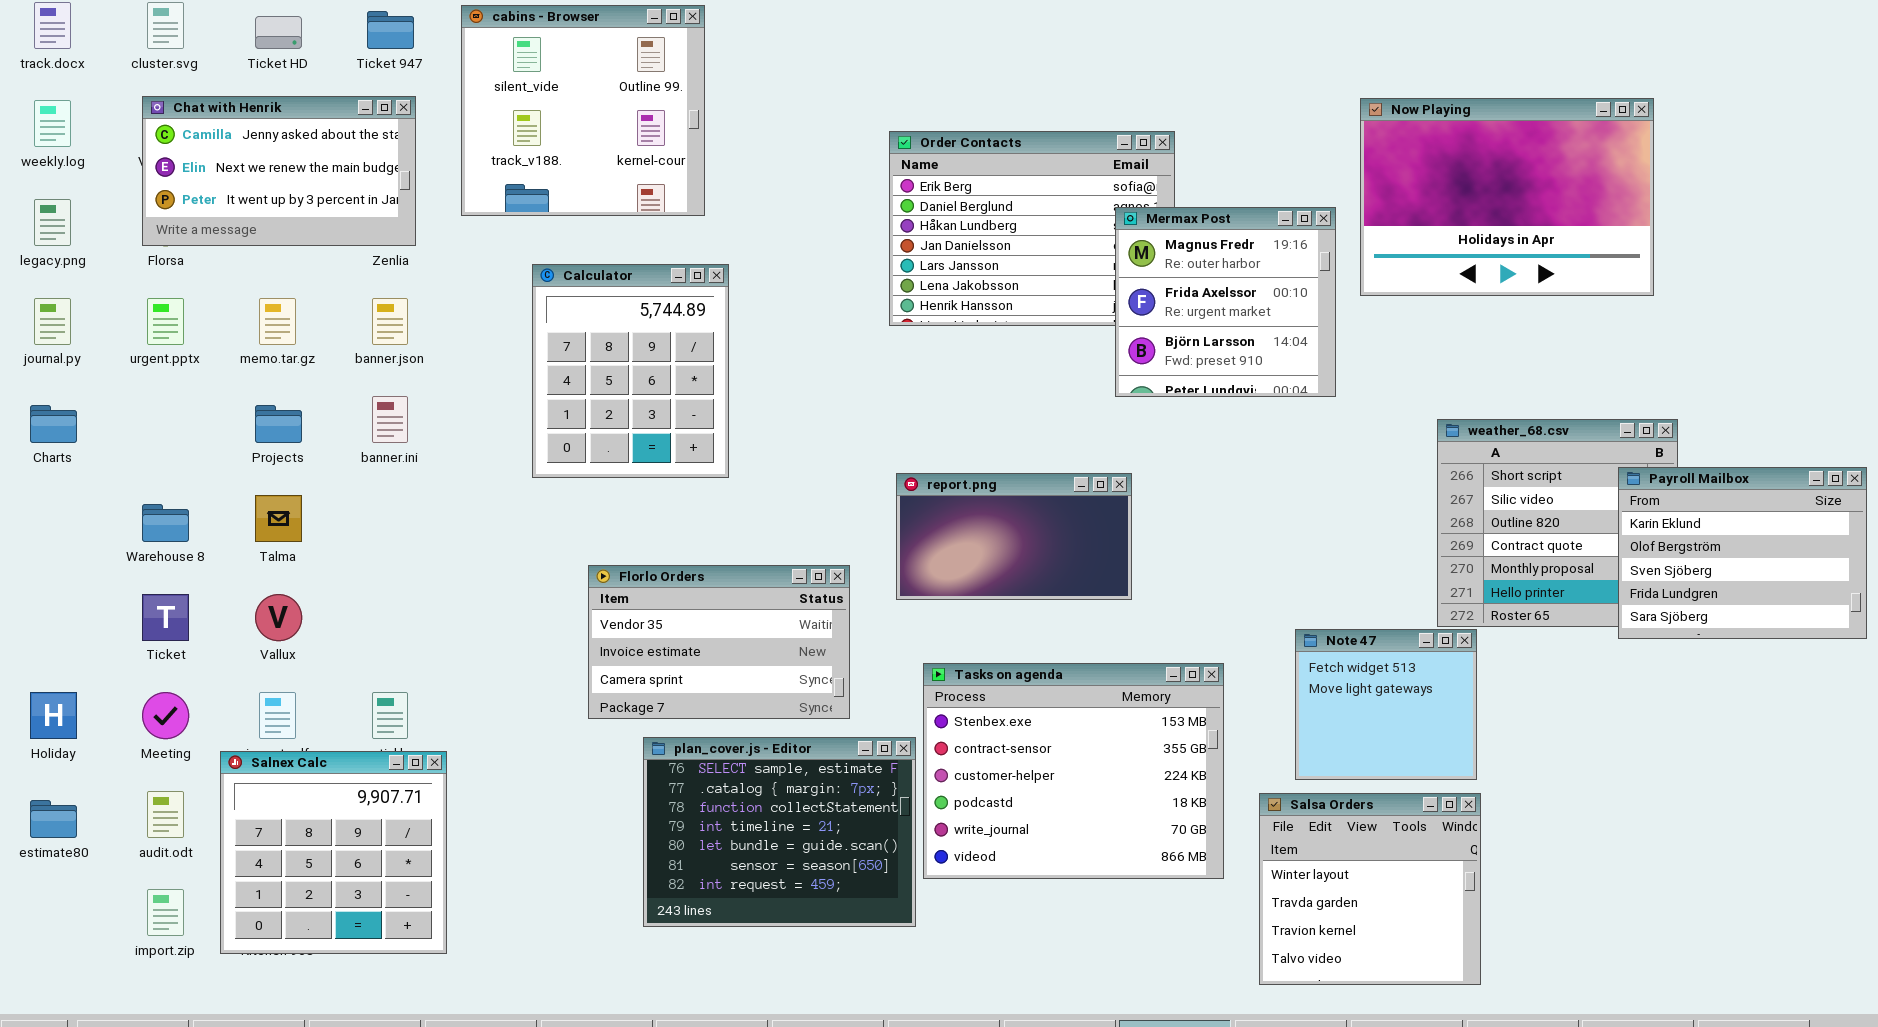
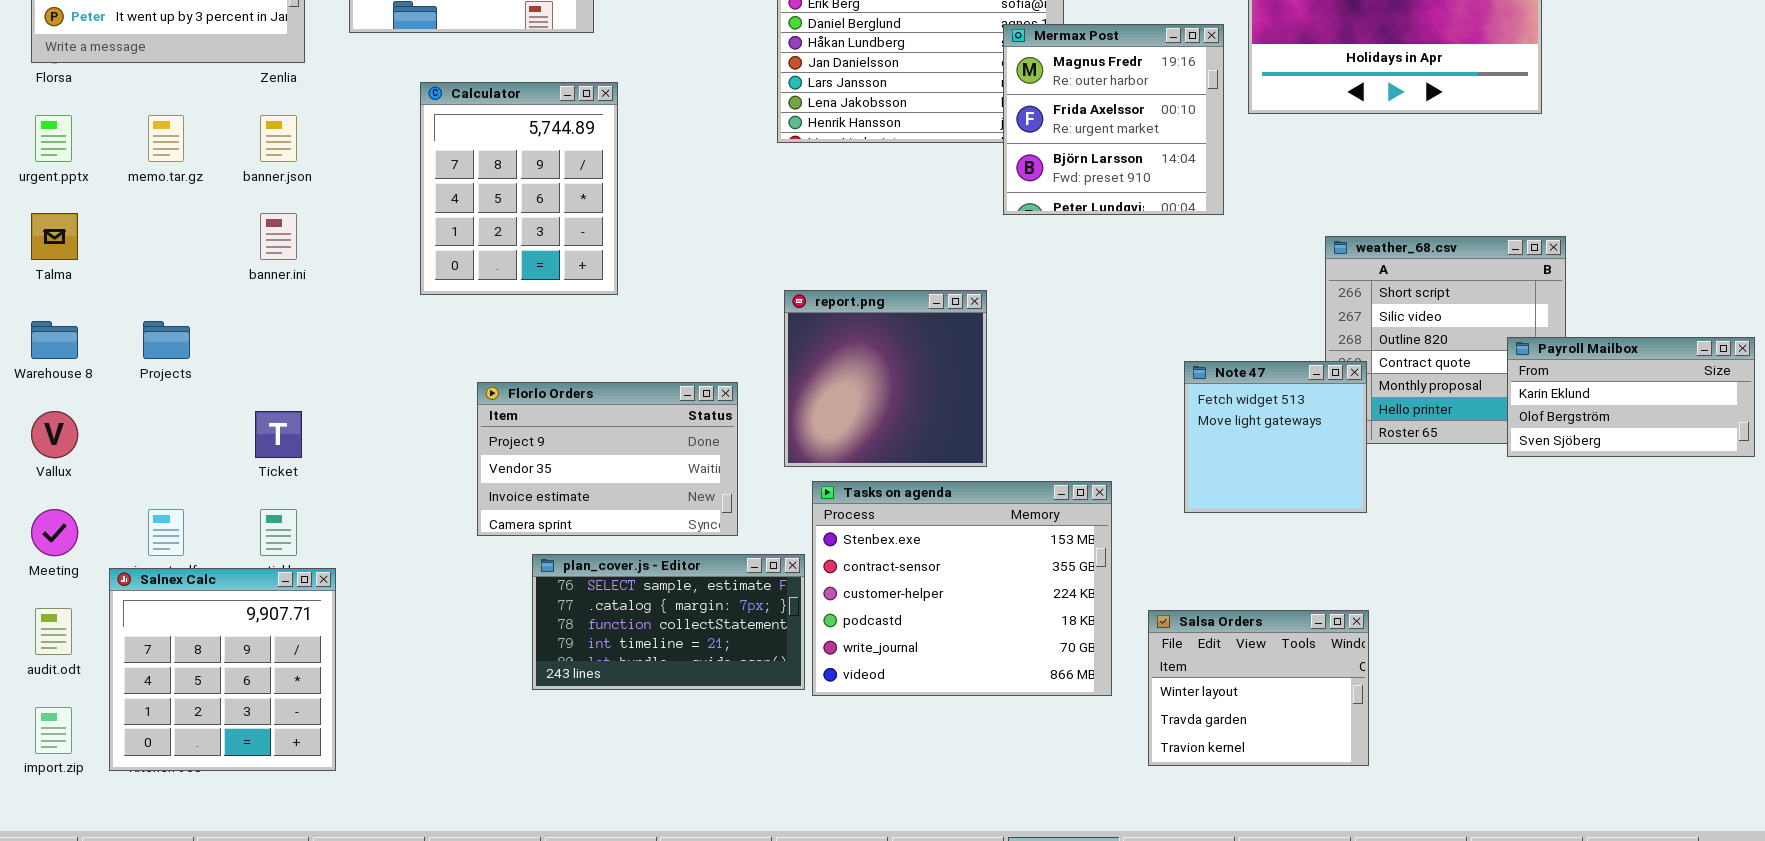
Projects: [255,405,302,443] -> [143,321,190,359], moved
Payroll Mailbox: [1618,467,1867,639] -> [1507,337,1755,457], resized
report.png: [896,473,1132,600] -> [784,290,987,467], resized
Talma: [255,495,302,542] -> [31,213,78,260], moved
Florlo Orders: [588,565,850,719] -> [477,382,738,536], scrolled up 1 row
Ticket: [142,594,189,641] -> [255,411,302,458], moved
Vallux: [255,594,302,641] -> [31,411,78,458], moved
Note 47: [1295,629,1477,780] -> [1184,361,1367,513], moved
plan_cover.js - Editor: [643,737,916,927] -> [532,554,805,690], resized
Salsa Orders: [1259,793,1481,985] -> [1148,610,1369,766], resized

